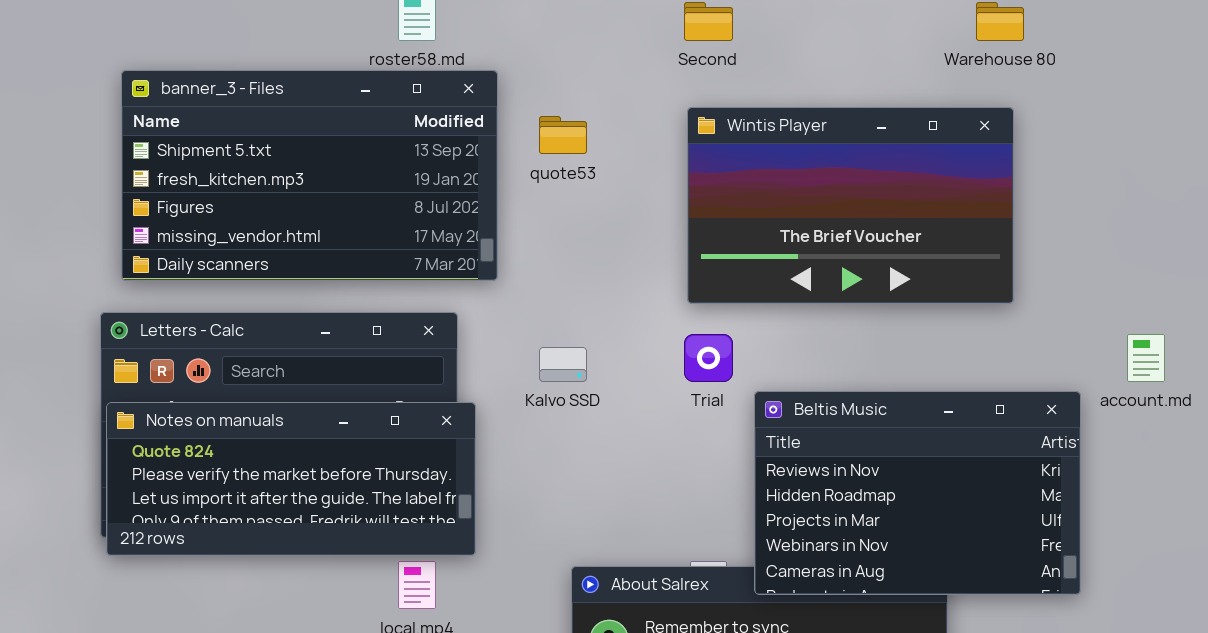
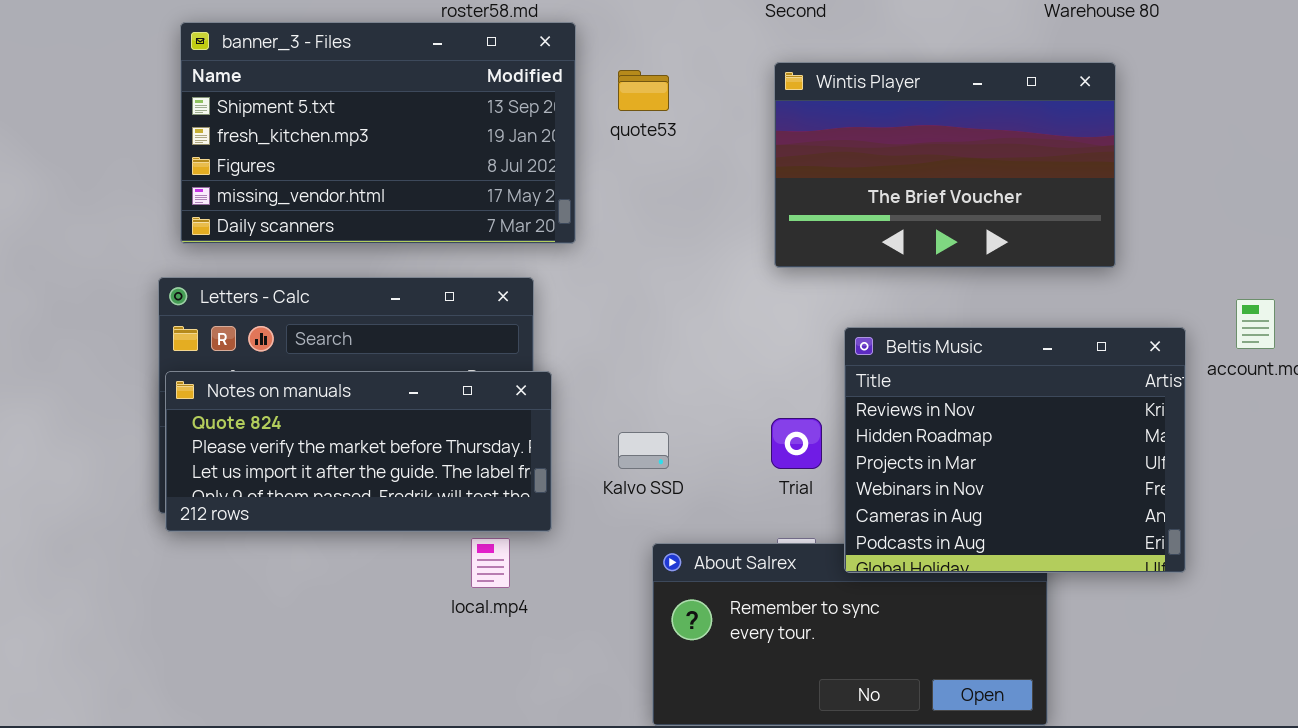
Trial: [684,334,733,382] -> [771,418,822,469], moved
Kalvo SSD: [539,347,587,382] -> [618,432,669,469], moved
Beltis Music: [754,391,1081,595] -> [844,327,1186,573], resized

